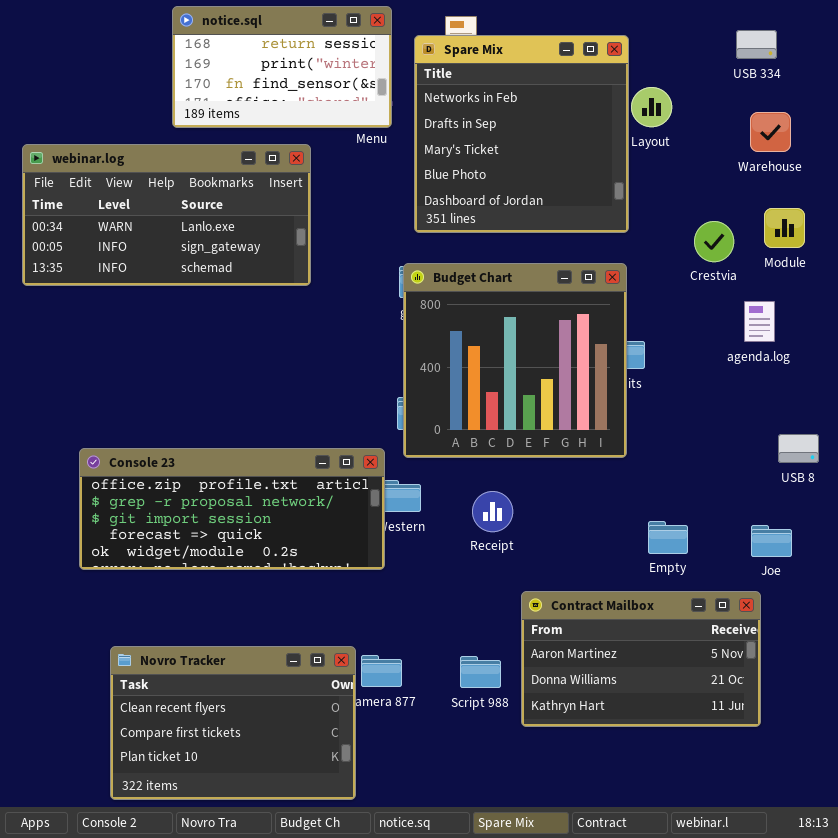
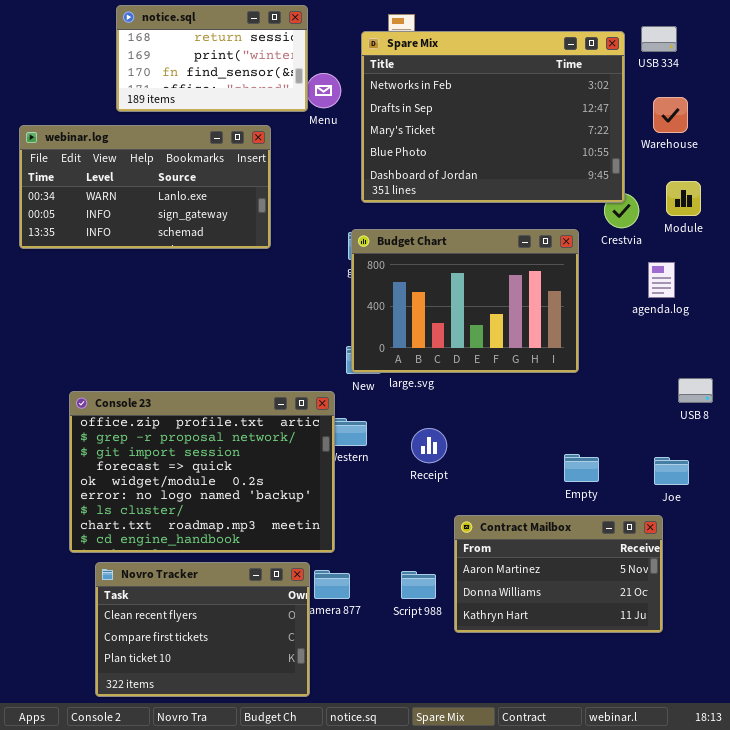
notice.sql: [172,6,392,128] -> [116,5,308,112], moved
Spare Mix: [414,35,629,233] -> [361,31,625,203], resized
Budget Chart: [403,263,627,458] -> [351,229,579,373], resized
Console 23: [79,448,385,570] -> [69,391,335,553], resized

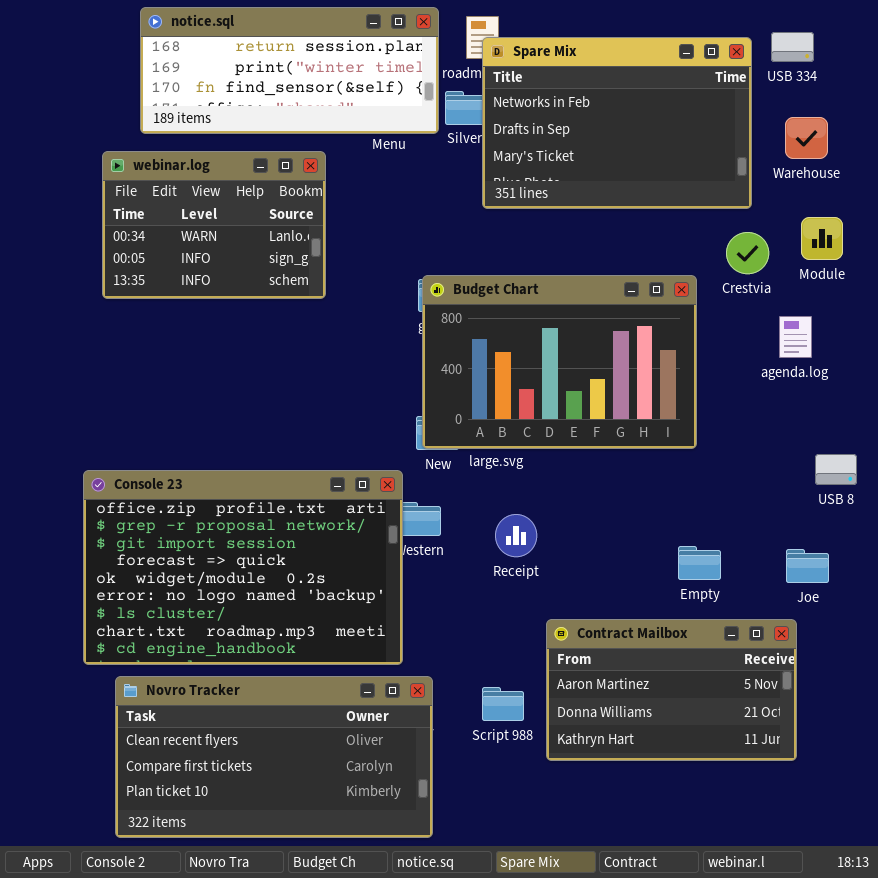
notice.sql: [116,5,308,112] -> [140,7,439,134], resized
Spare Mix: [361,31,625,203] -> [482,37,752,209], resized
webinar.log: [19,125,271,249] -> [102,151,326,299], resized
Novro Tracker: [95,562,310,697] -> [115,676,433,838], resized

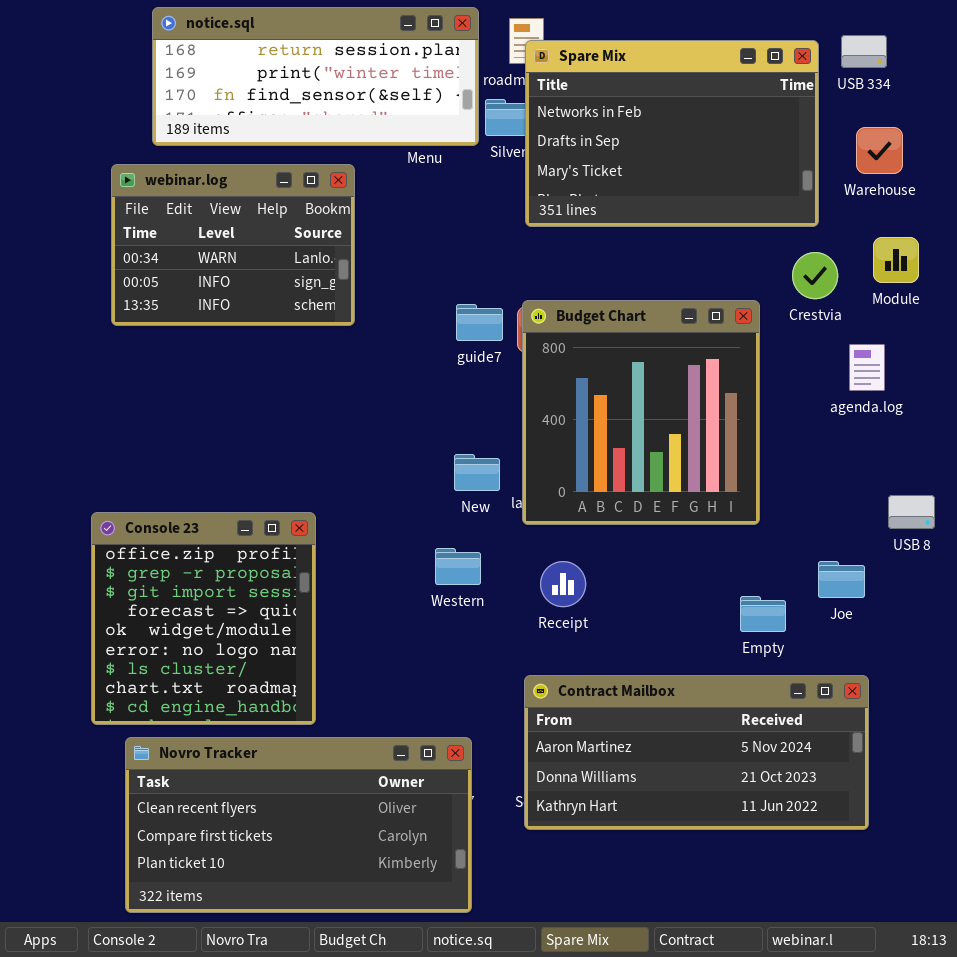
Budget Chart: [422,275,697,449] -> [522,300,760,525], resized
Console 23: [83,470,403,665] -> [91,512,316,725], resized
Joe: [786,549,829,583] -> [818,561,865,598], moved
Contract Mailbox: [546,619,797,761] -> [524,675,869,830], resized

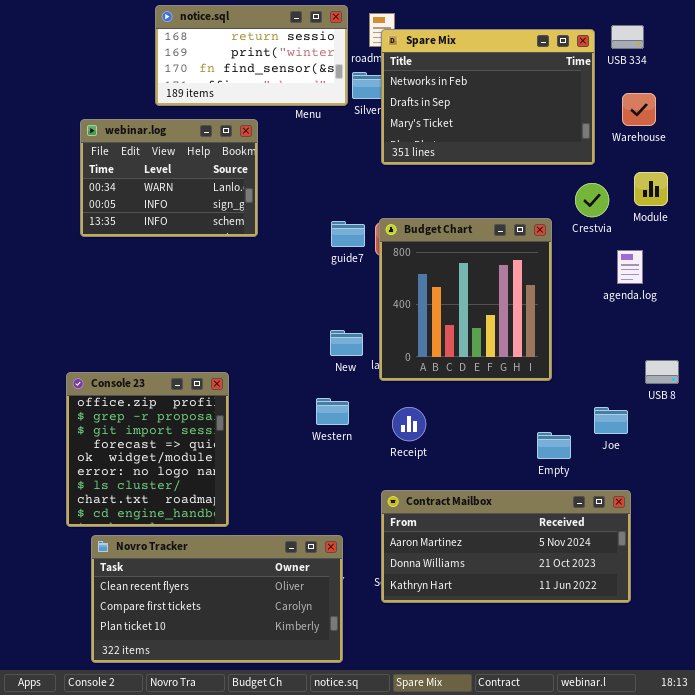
notice.sql: [152,7,479,146] -> [155,5,348,106], resized

